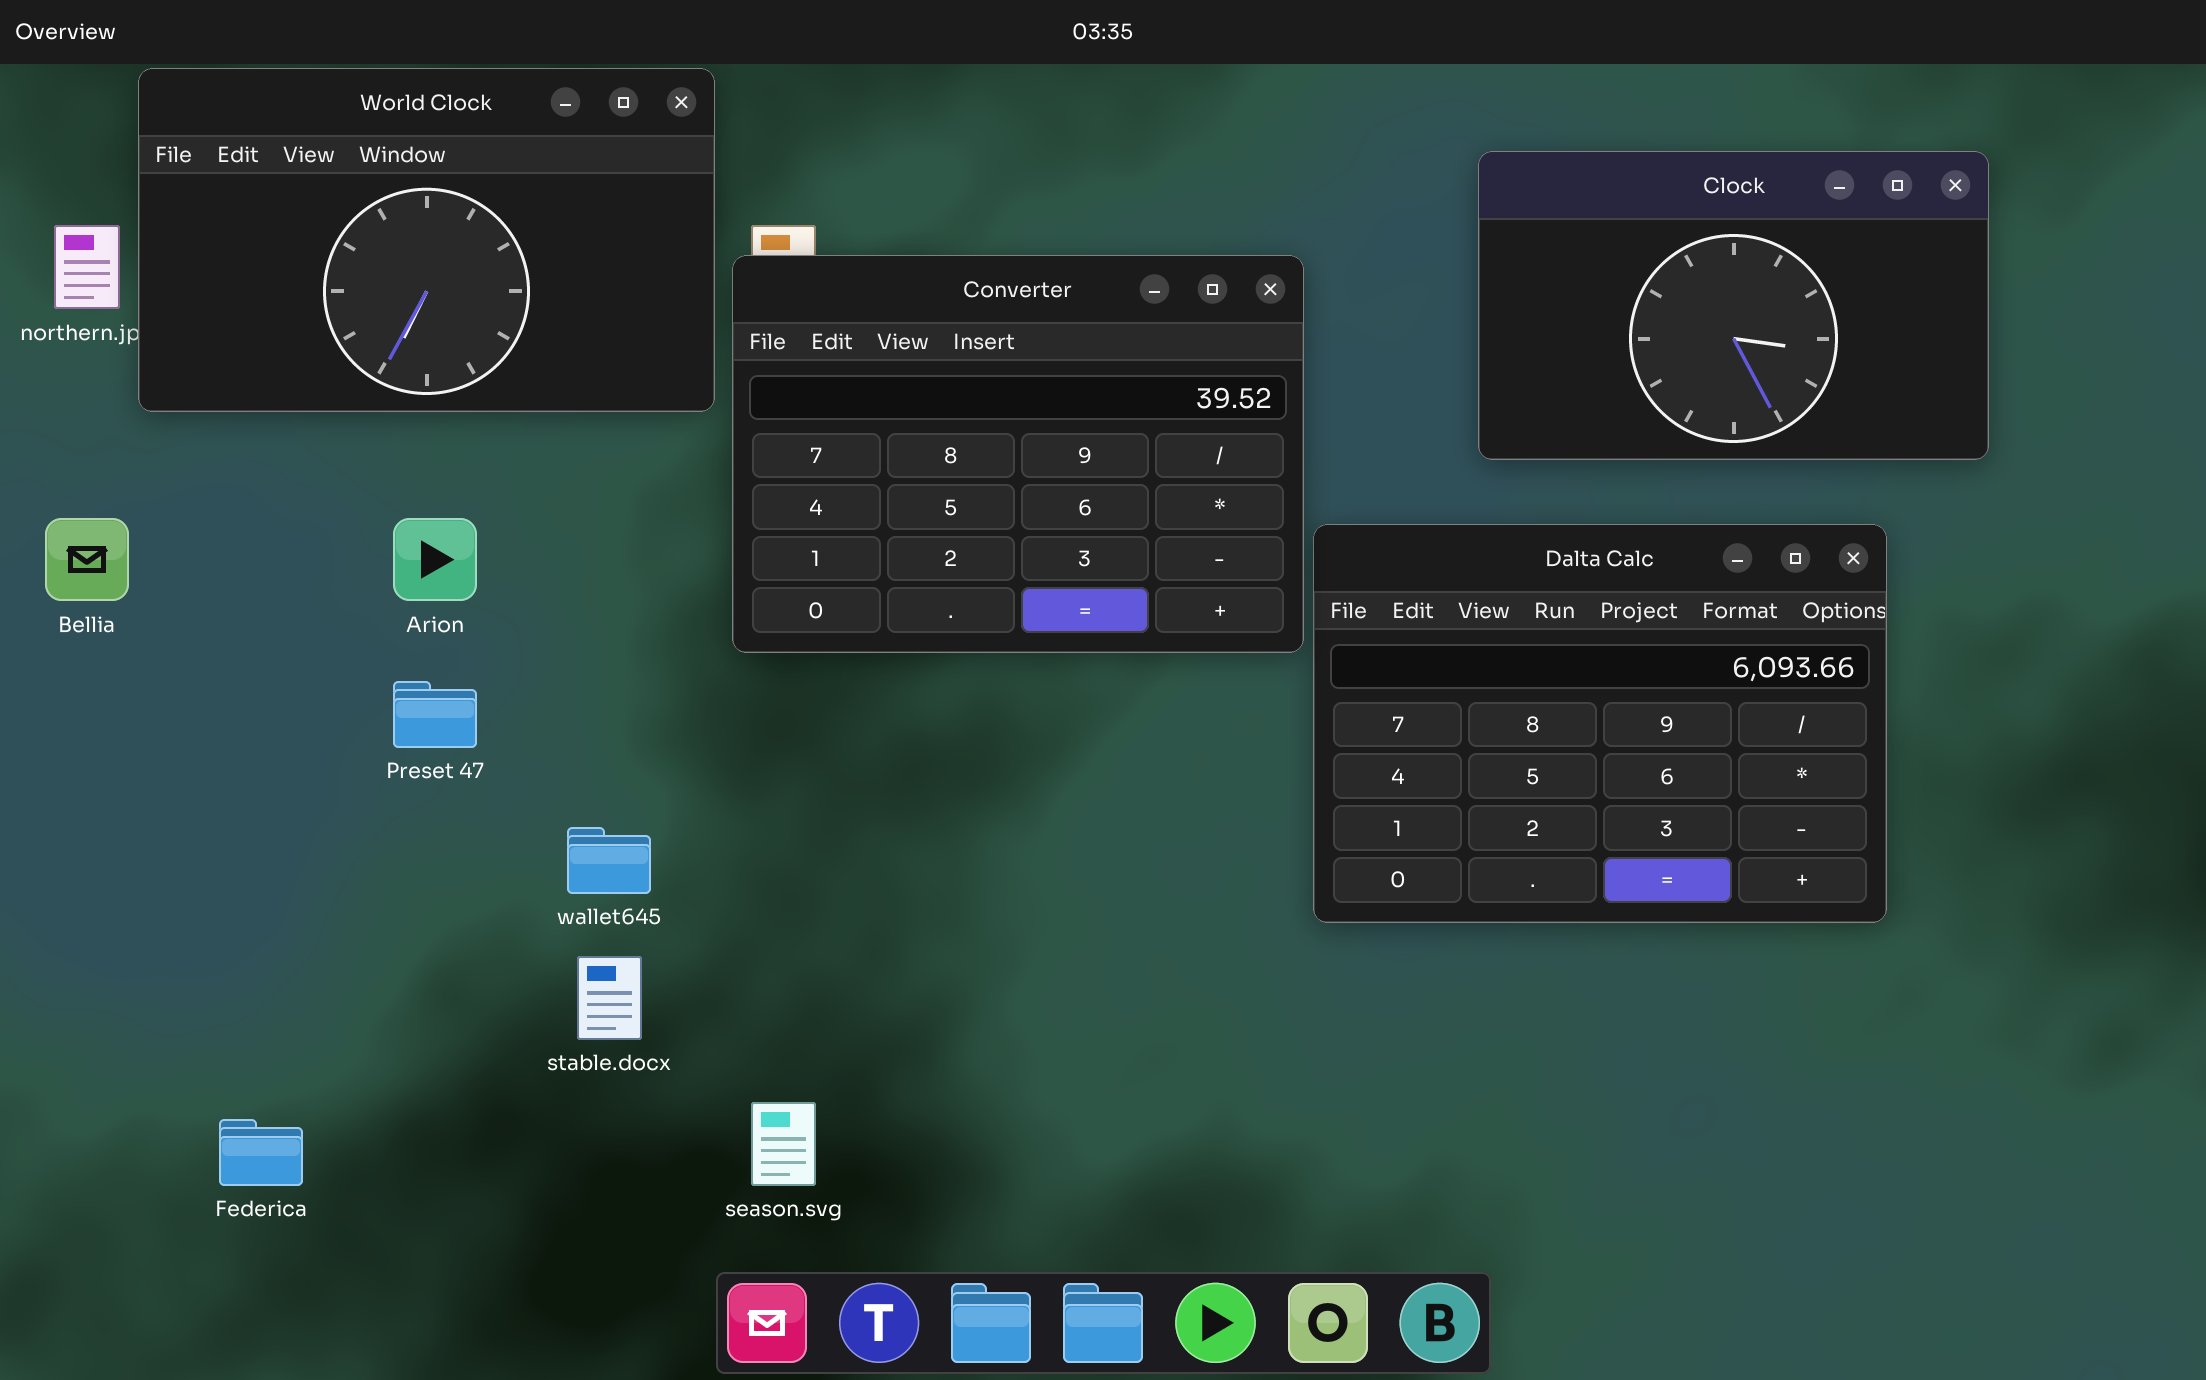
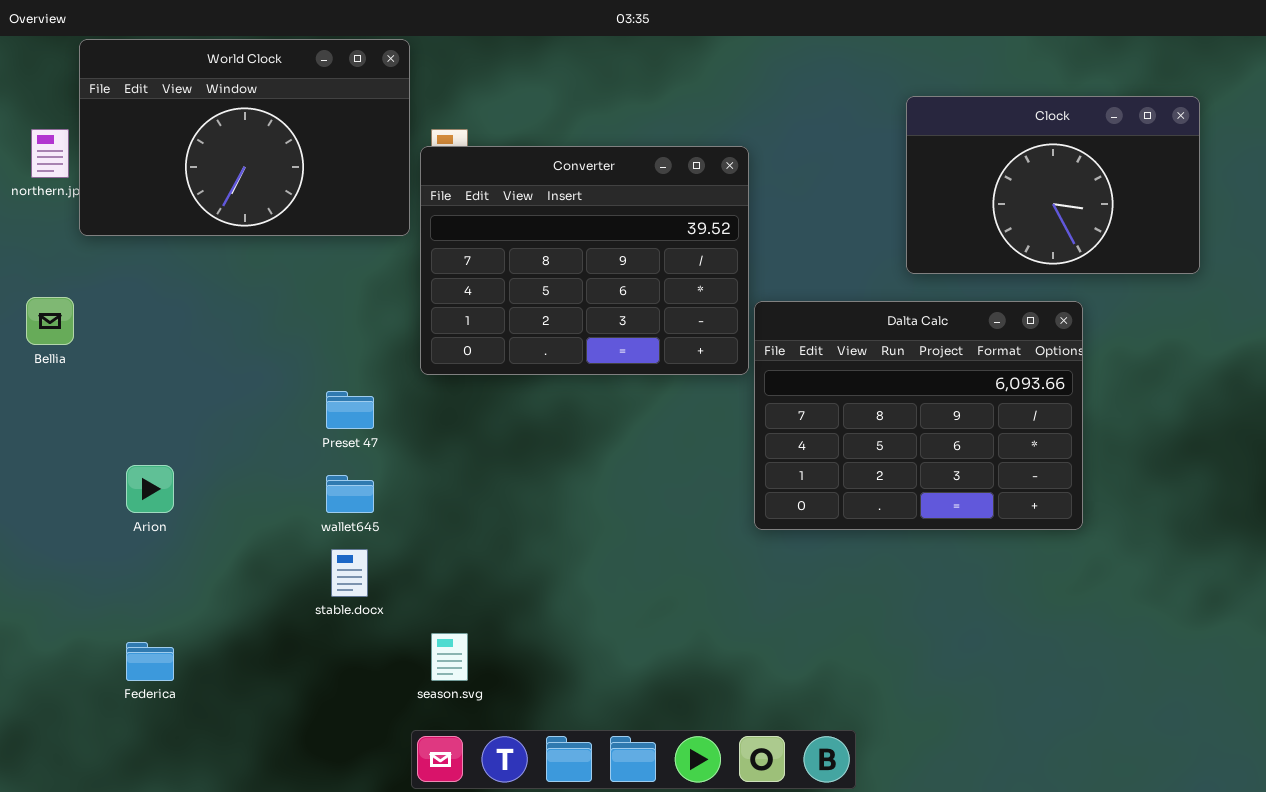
Clock: [1478,151,1989,460] -> [906,96,1200,274], moved
Arion: [393,518,477,601] -> [126,465,174,513], moved
Preset 47: [393,681,477,748] -> [326,391,374,429], moved

